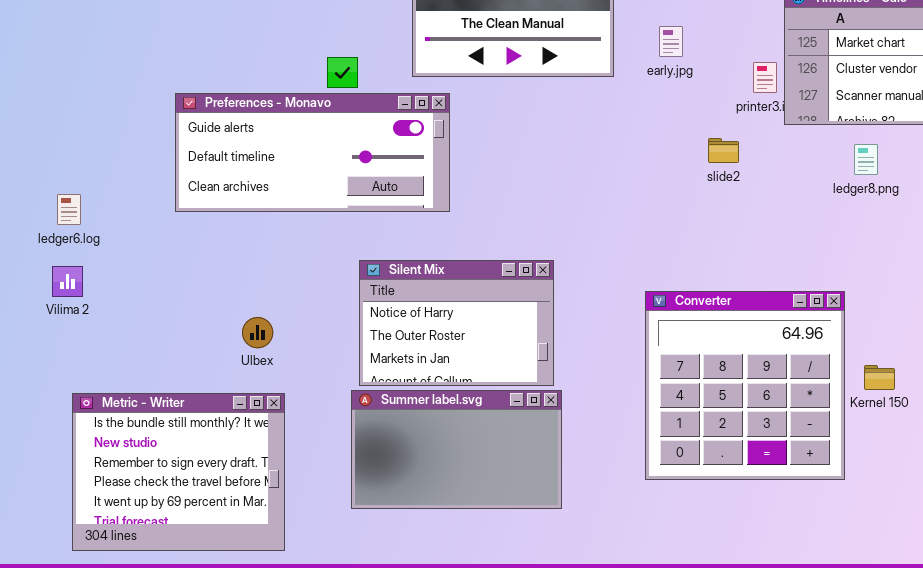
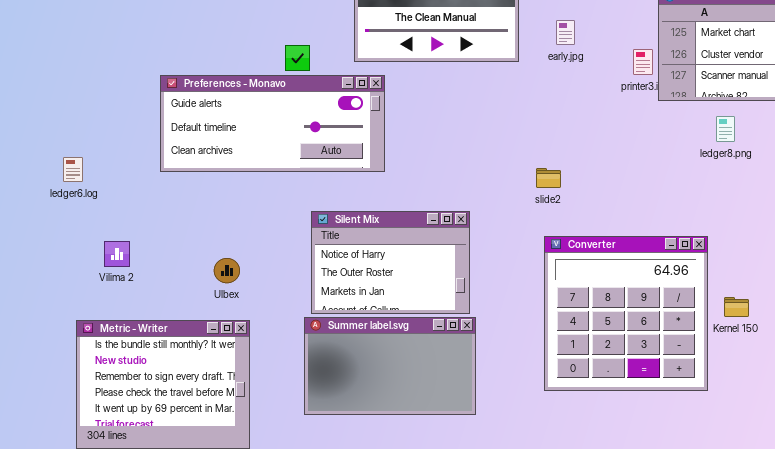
slide2: [708,138,739,163] -> [536,168,561,188], moved
Vilima 2: [52,266,83,297] -> [104,241,130,267], moved

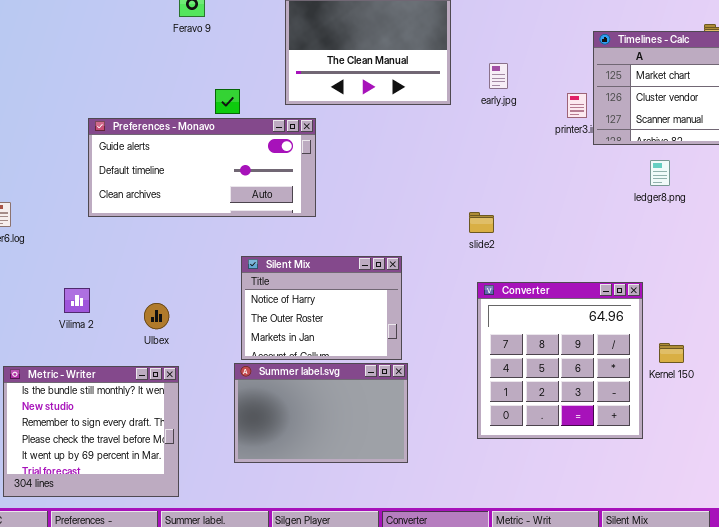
Vilima 2: [104,241,130,267] -> [64,288,90,313], moved

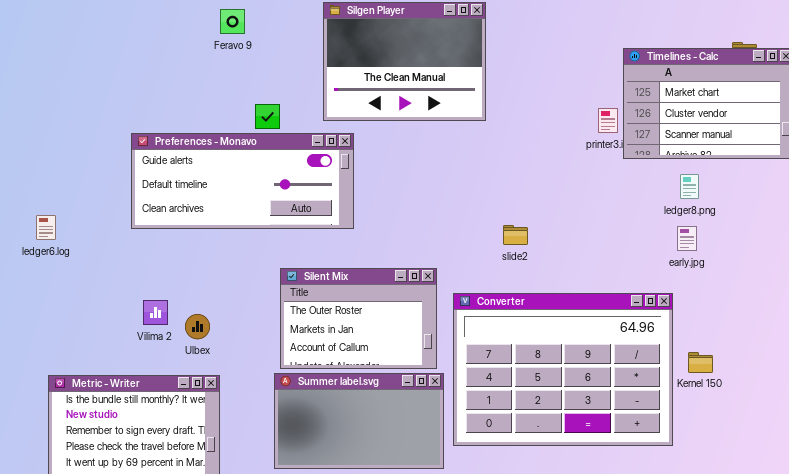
early.jpg: [489,63,508,89] -> [677,226,697,251], moved
Silent Mix: [241,256,402,360] -> [280,268,437,369], scrolled down 1 row
Converter: [477,282,643,439] -> [453,293,673,446], resized
Vilima 2: [64,288,90,313] -> [143,300,168,325], moved

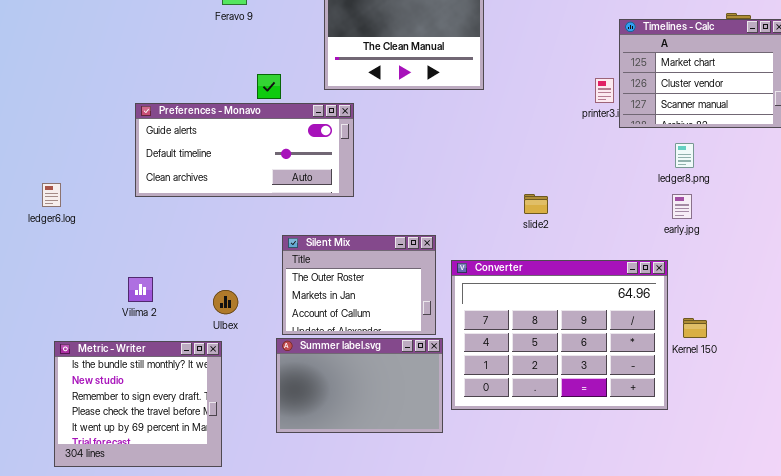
slide2: [503,225,528,245] -> [524,194,548,214], moved
Vilima 2: [143,300,168,325] -> [128,277,153,302], moved
Ulbex: [185,314,210,339] -> [213,290,238,314], moved

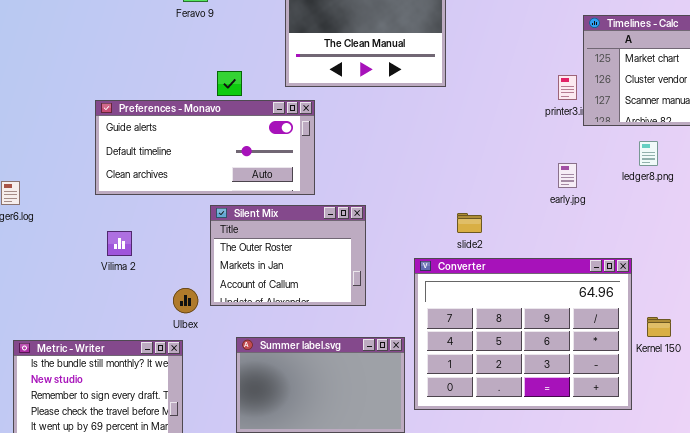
slide2: [524,194,548,214] -> [457,213,482,233], moved
early.jpg: [672,194,692,219] -> [558,163,577,188], moved
Silent Mix: [282,235,436,335] -> [210,205,366,306], moved
Vilima 2: [128,277,153,302] -> [107,231,132,256], moved

